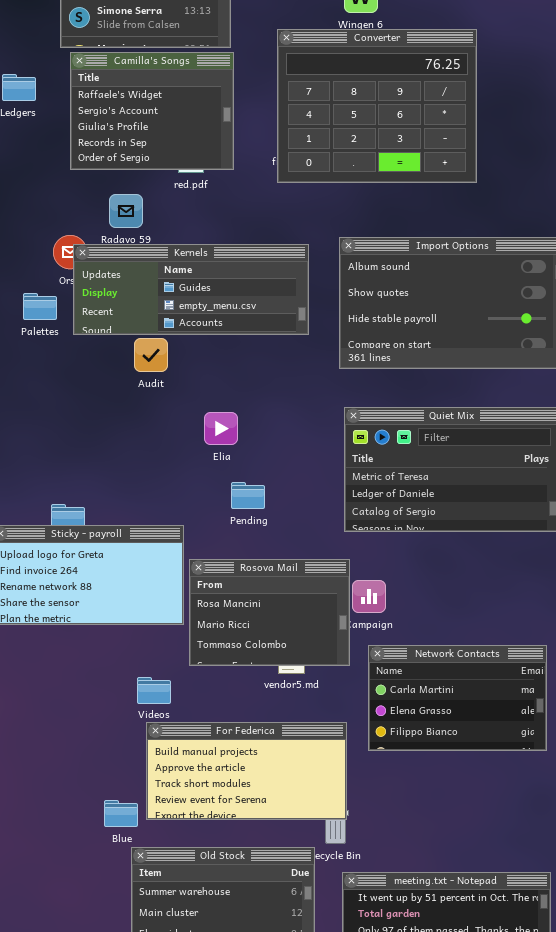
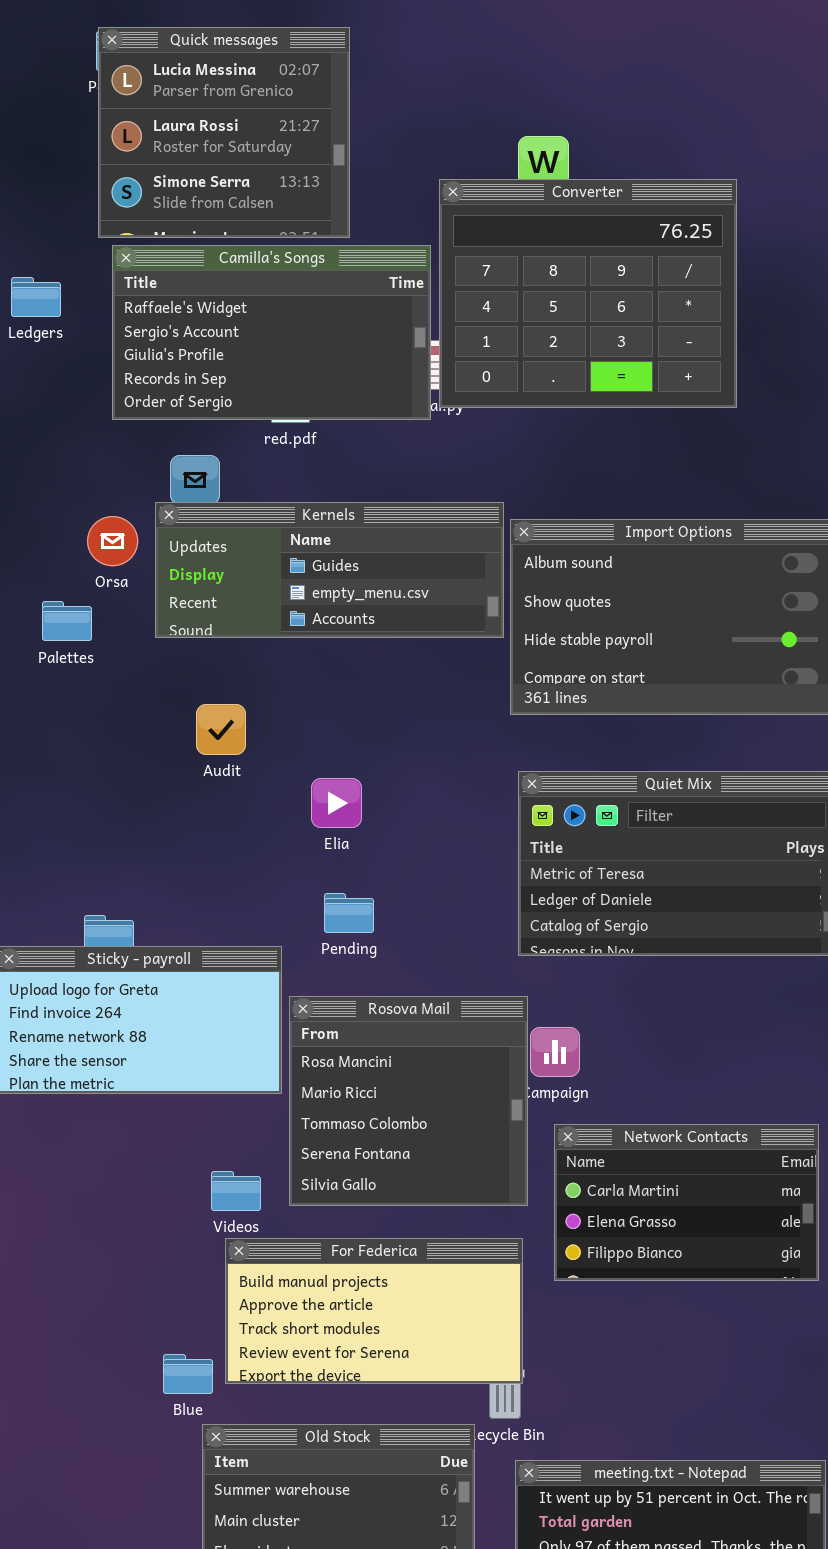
Converter: [277,29,477,183] -> [439,179,737,408], moved
Camilla's Songs: [70,52,234,170] -> [112,245,431,420], resized
Kernels: [73,244,309,335] -> [155,502,504,638], moved
Audit: [134,338,168,372] -> [196,704,246,755], moved
Pending: [231,482,265,509] -> [324,893,374,933], moved
Rosova Mail: [189,559,350,666] -> [289,996,528,1206], resized

